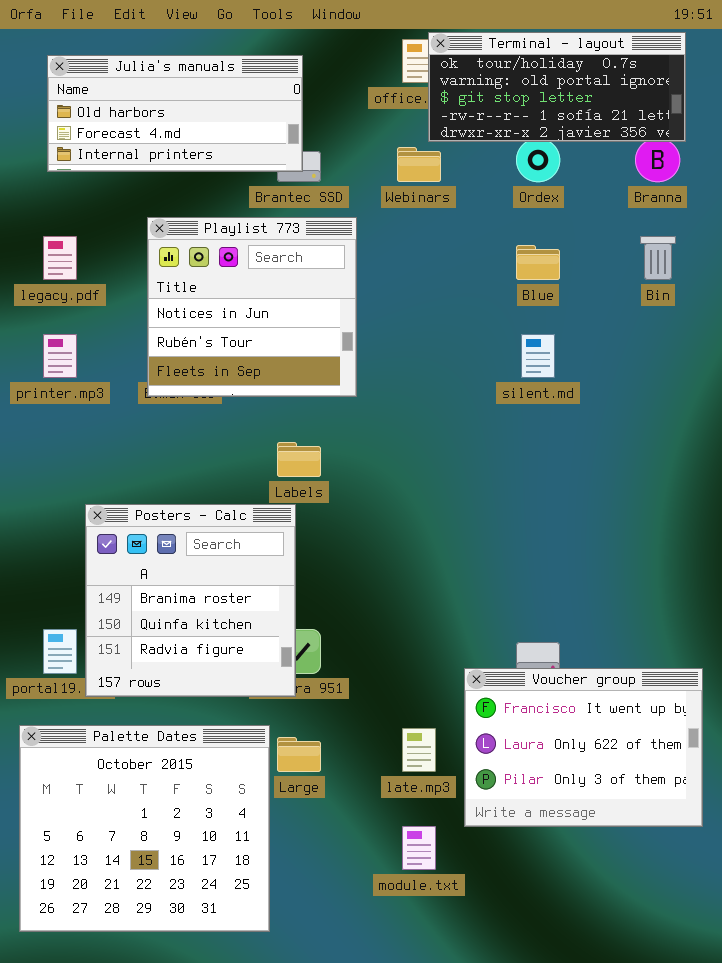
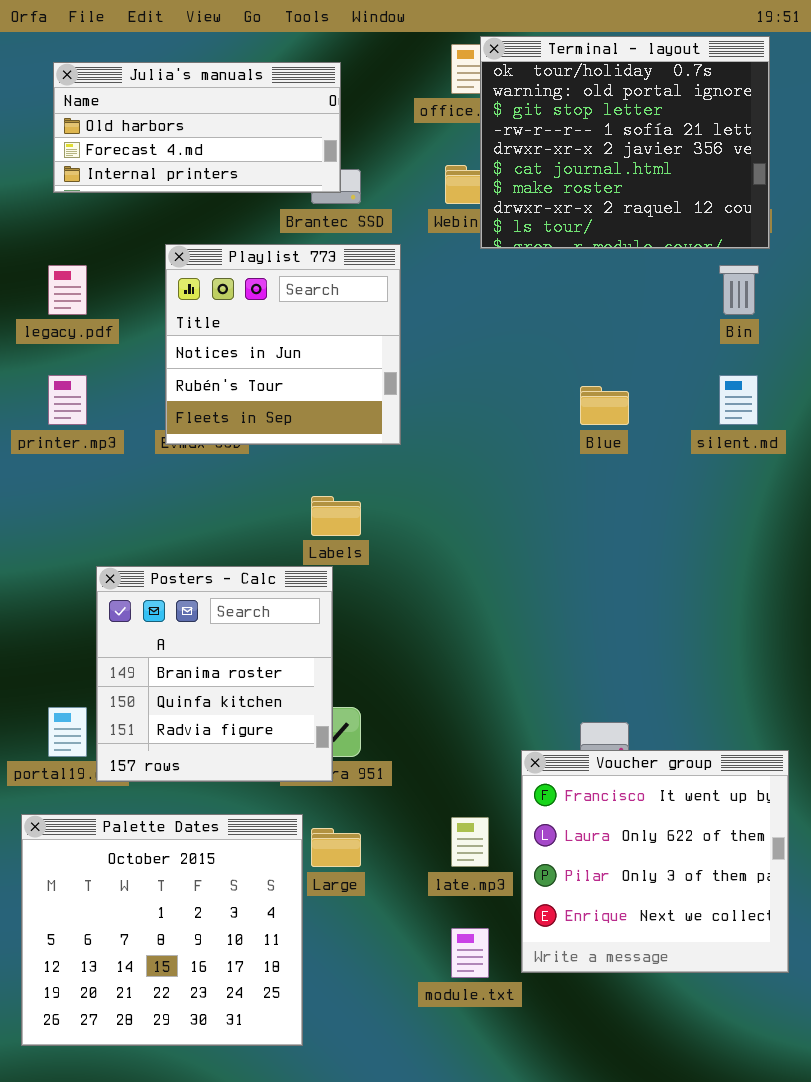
Terminal - layout: [428,32,686,142] -> [480,36,770,249], resized
Blue: [516,245,560,280] -> [580,386,629,425], moved
silent.md: [521,334,555,378] -> [719,375,758,425], moved
Voucher group: [464,668,703,827] -> [521,750,789,973], resized

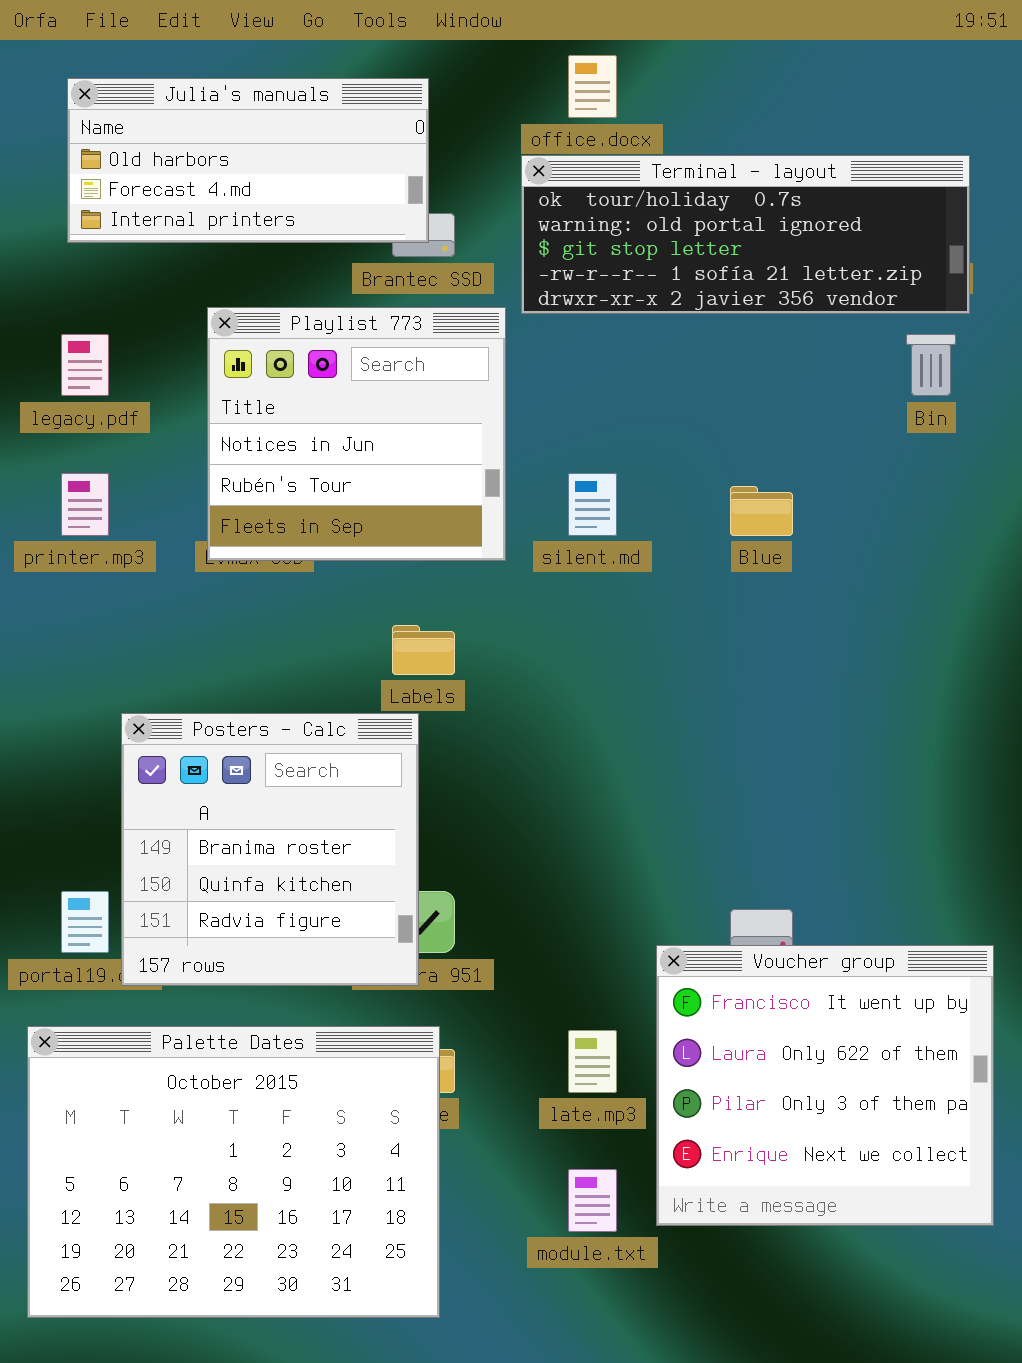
Terminal - layout: [480,36,770,249] -> [521,155,970,314], resized
silent.md: [719,375,758,425] -> [568,473,617,536], moved
Palette Dates: [21,814,303,1046] -> [27,1026,440,1318], resized

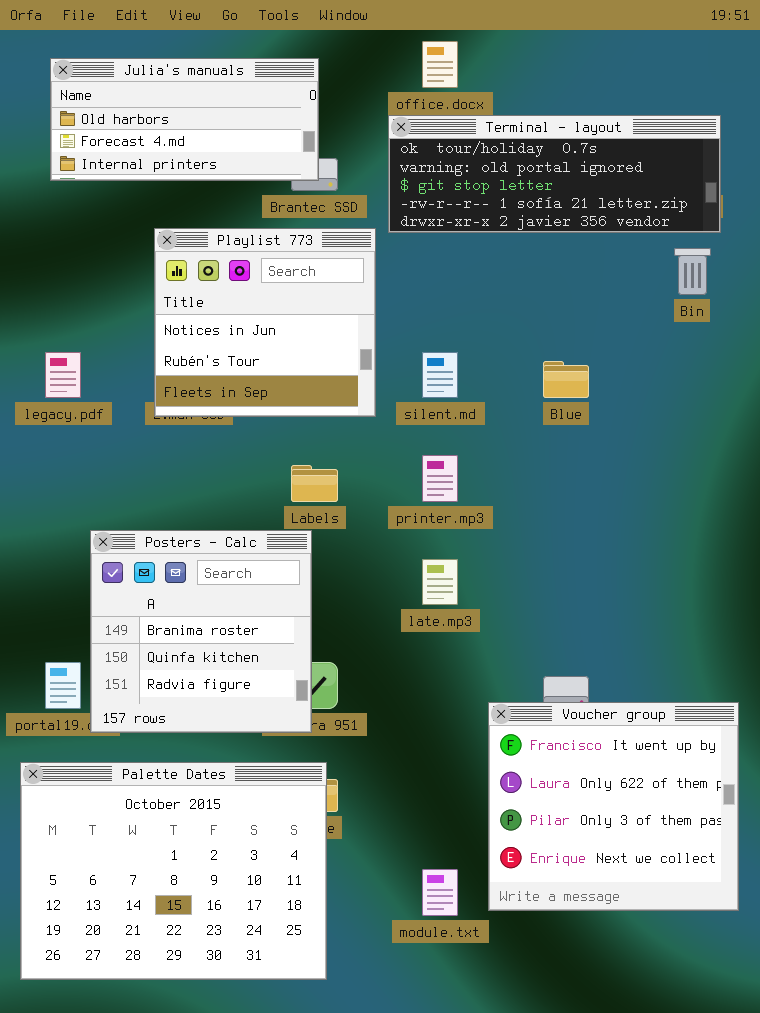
legacy.pdf: [61,334,109,396] -> [45,352,81,398], moved
printer.mp3: [61,473,109,536] -> [422,455,458,502], moved
late.mp3: [568,1030,617,1093] -> [422,559,458,605], moved

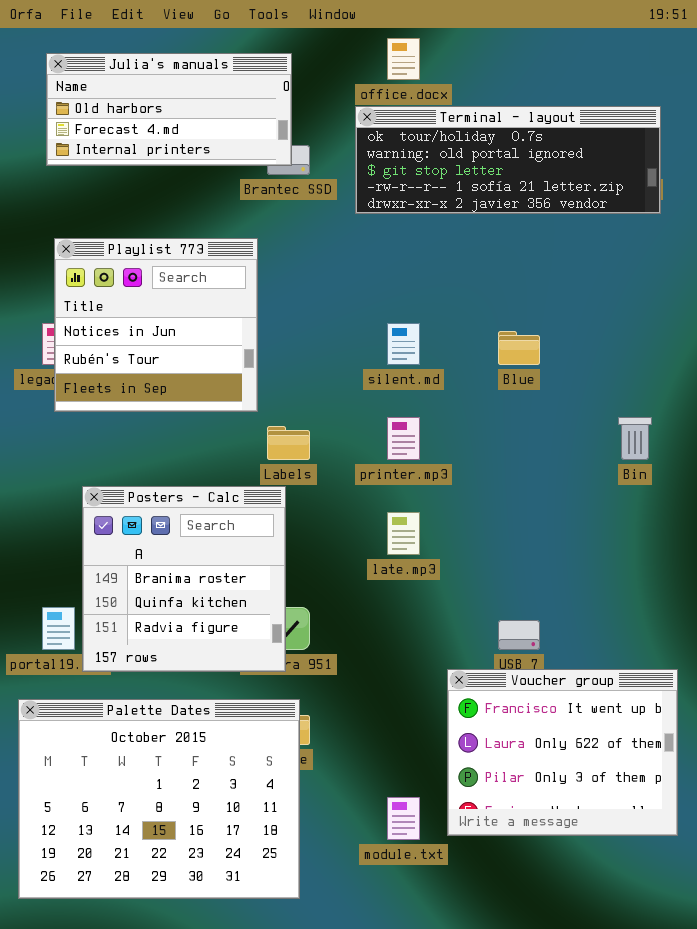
Playlist 773: [154,228,376,417] -> [54,238,258,412], moved
Bin: [674,248,711,295] -> [618,417,652,460], moved
Voucher group: [488,702,739,911] -> [447,669,678,836], resized

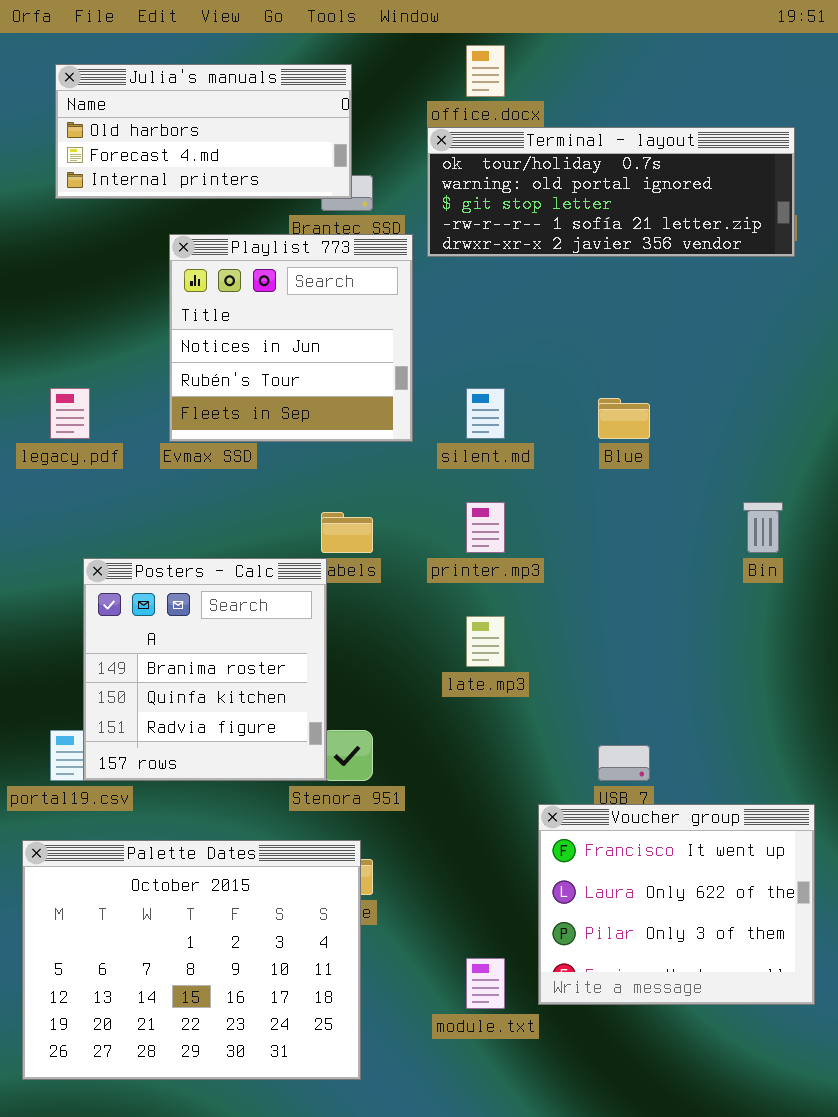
Playlist 773: [54,238,258,412] -> [169,234,413,442], moved
Posters - Calc: [82,486,286,672] -> [83,558,327,781], moved

